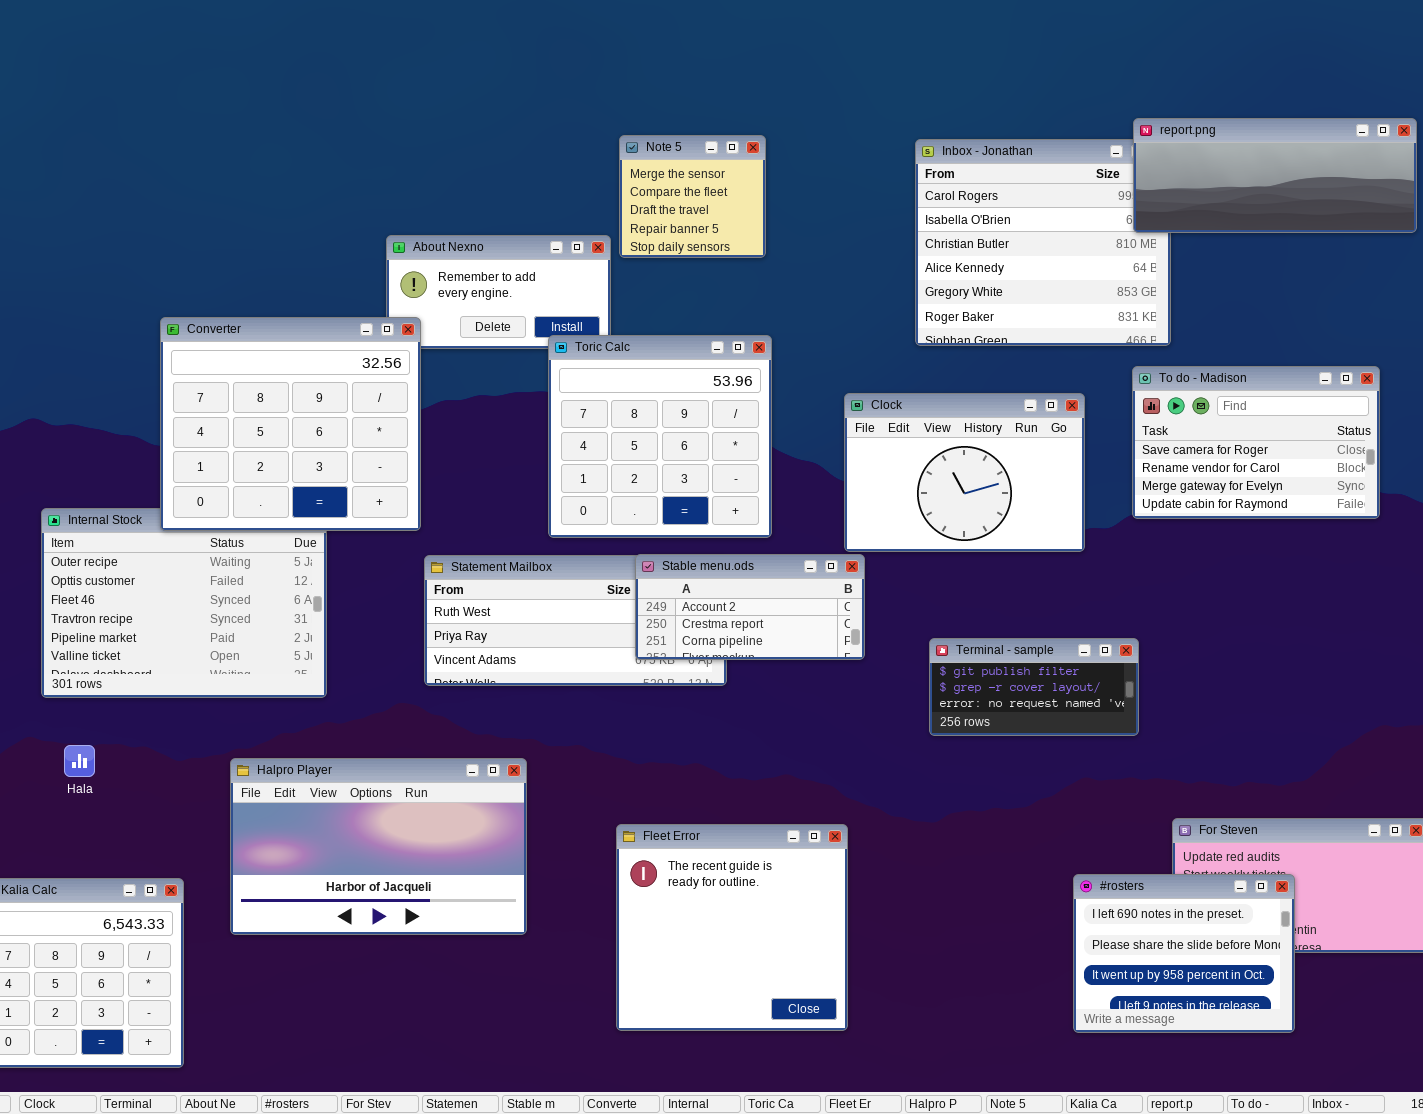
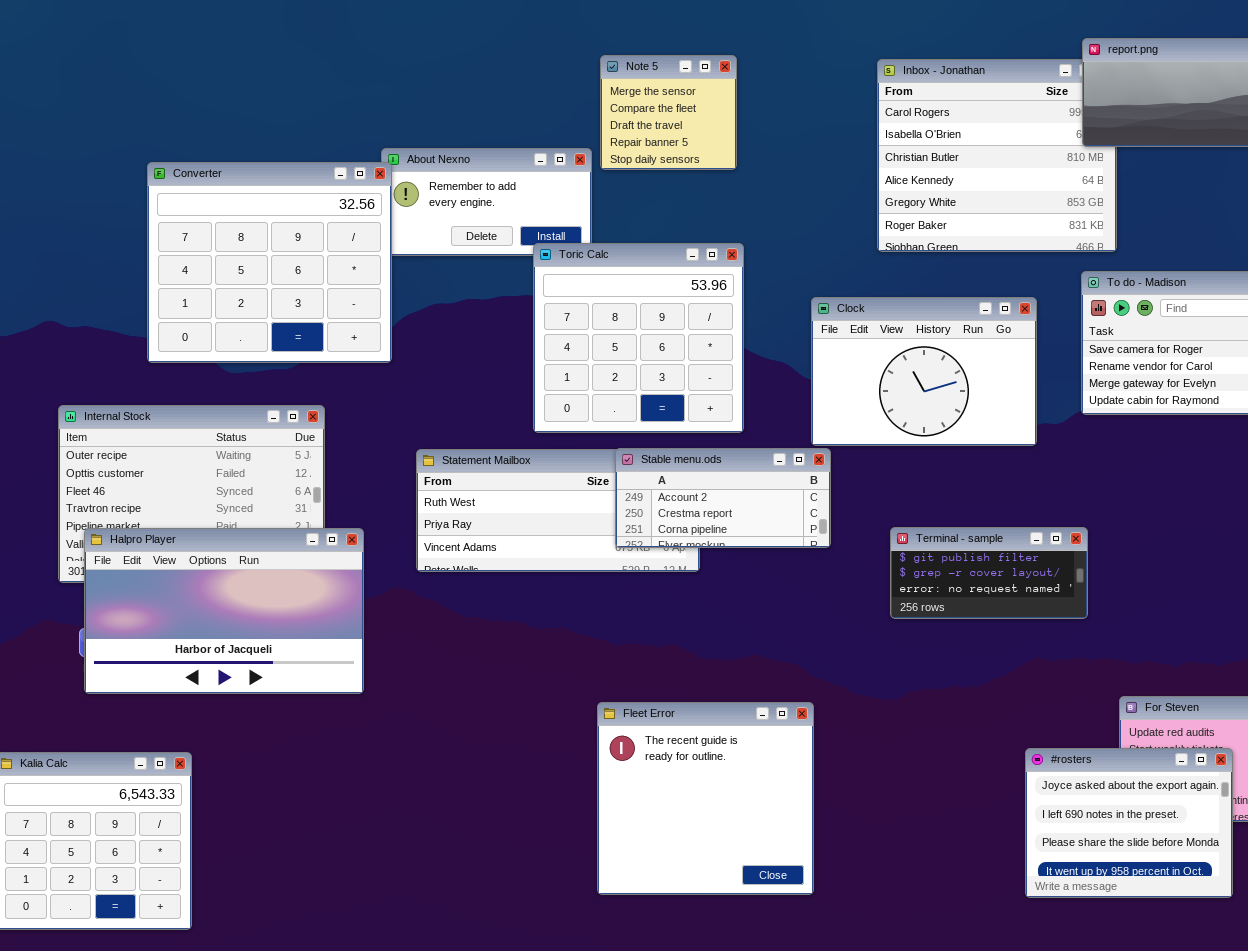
Converter: [160,317,421,531] -> [147,162,392,363], moved
Halpro Player: [230,758,527,935] -> [84,528,364,694], moved
#rosters: [1073,874,1295,1033] -> [1025,748,1233,898], scrolled up 1 row

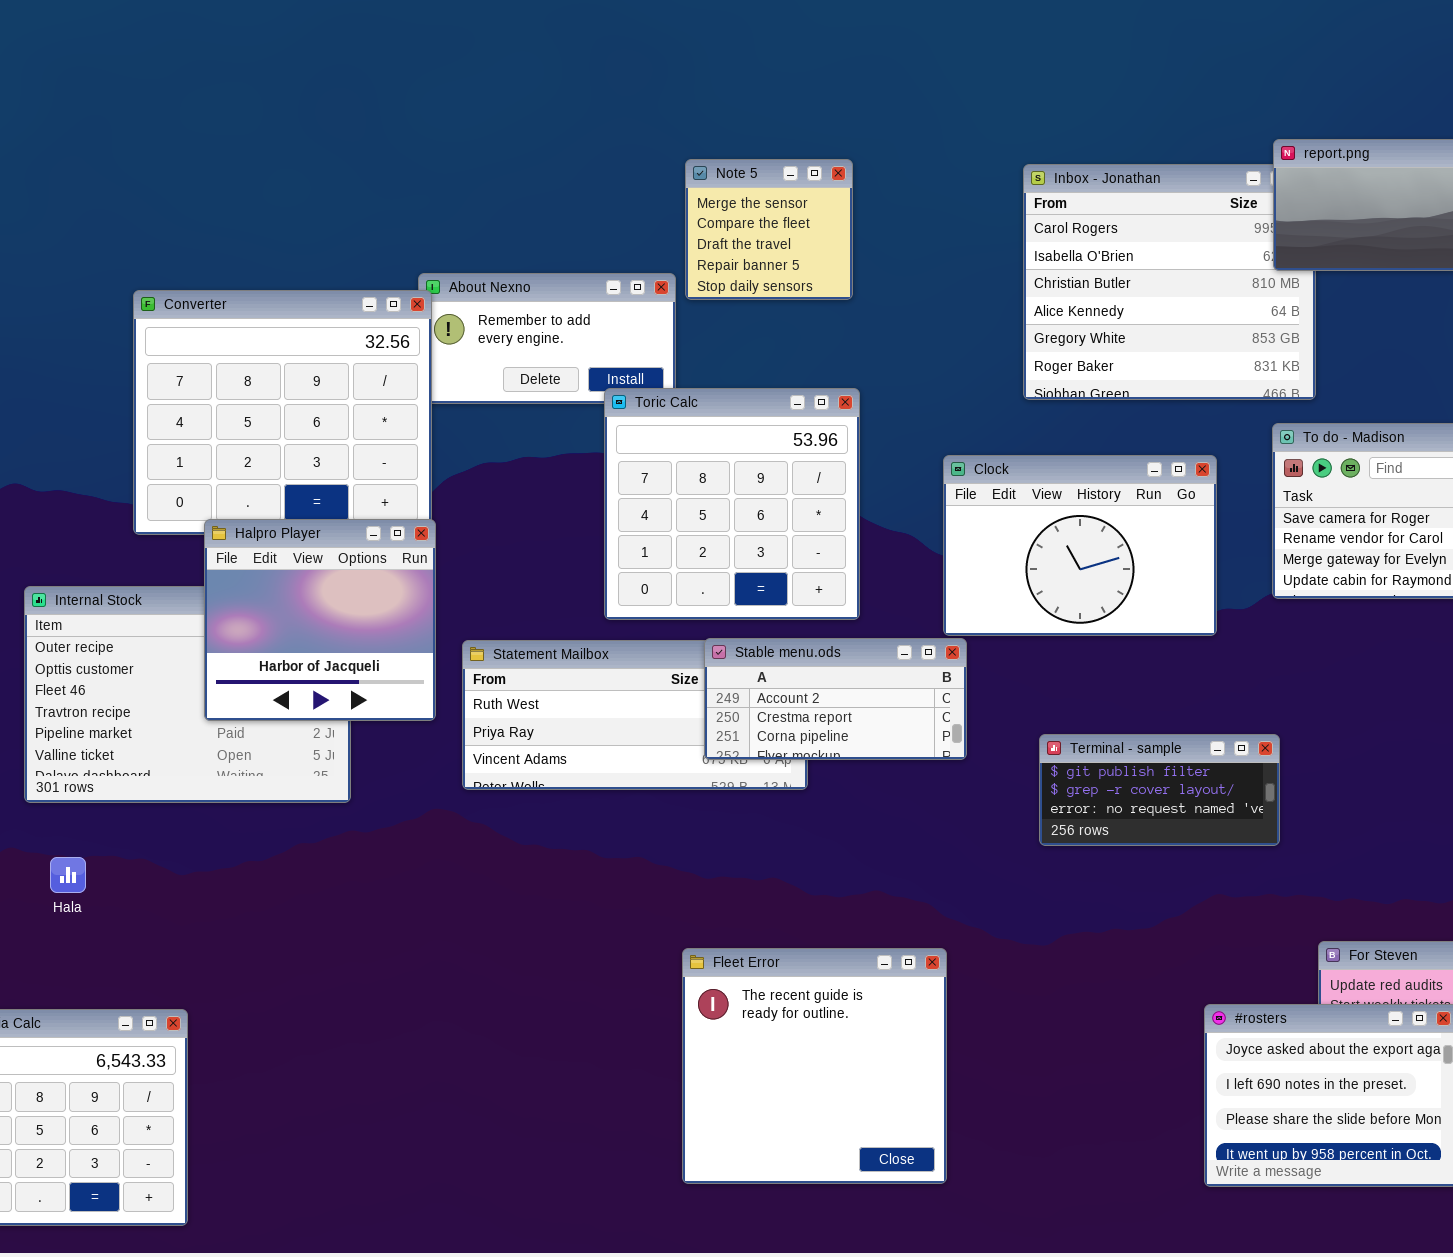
Halpro Player: [84,528,364,694] -> [204,519,436,721], moved, resized

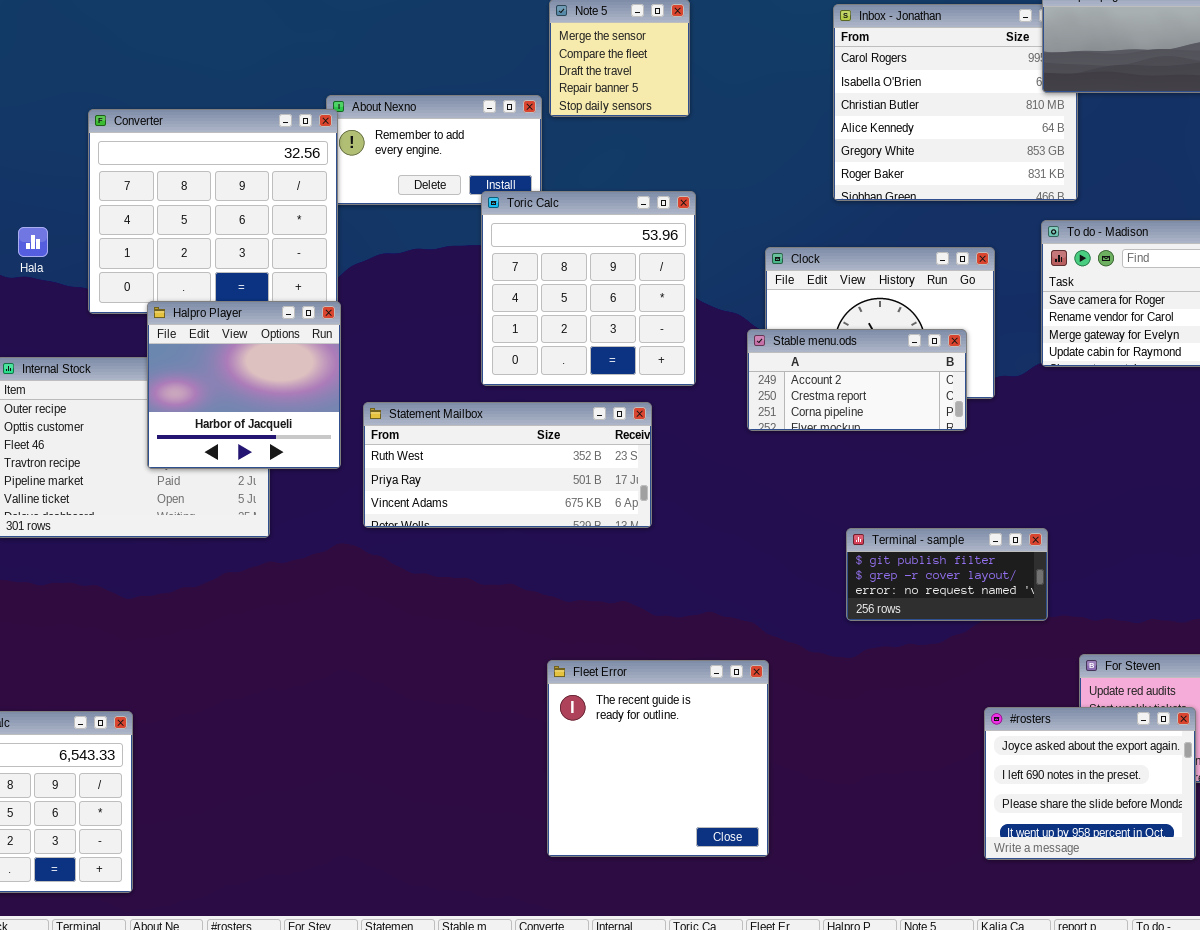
Stable menu.ods: [704,638,967,760] -> [747,329,967,431], moved
Terminal - sample: [1039,734,1280,846] -> [846,528,1048,621], moved
Hala: [50,857,86,893] -> [18,227,48,257], moved

